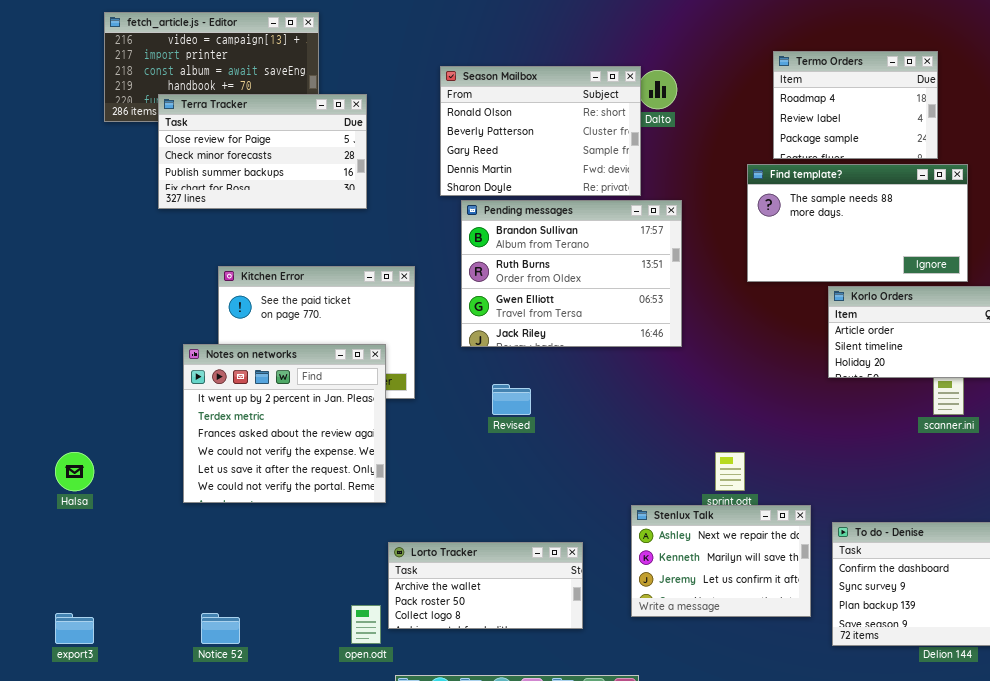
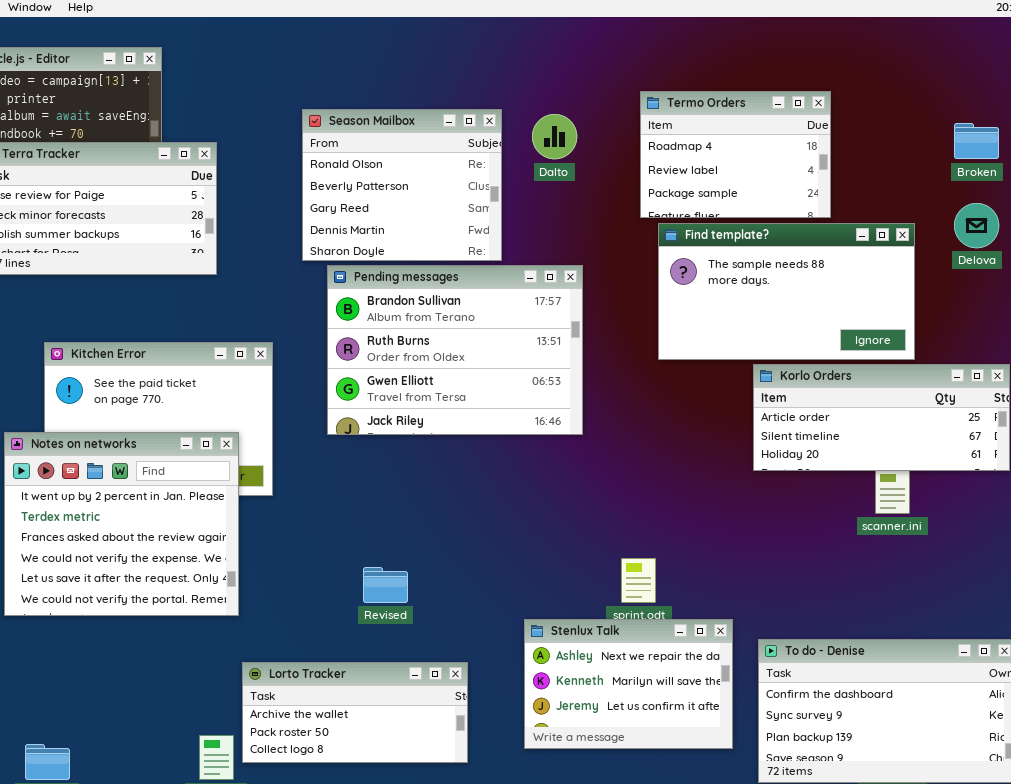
Termo Orders: [773,51,938,159] -> [640,91,831,218], moved
Season Mailbox: [440,66,641,196] -> [302,109,502,261], resized
Revised: [492,384,531,415] -> [363,567,408,603], moved

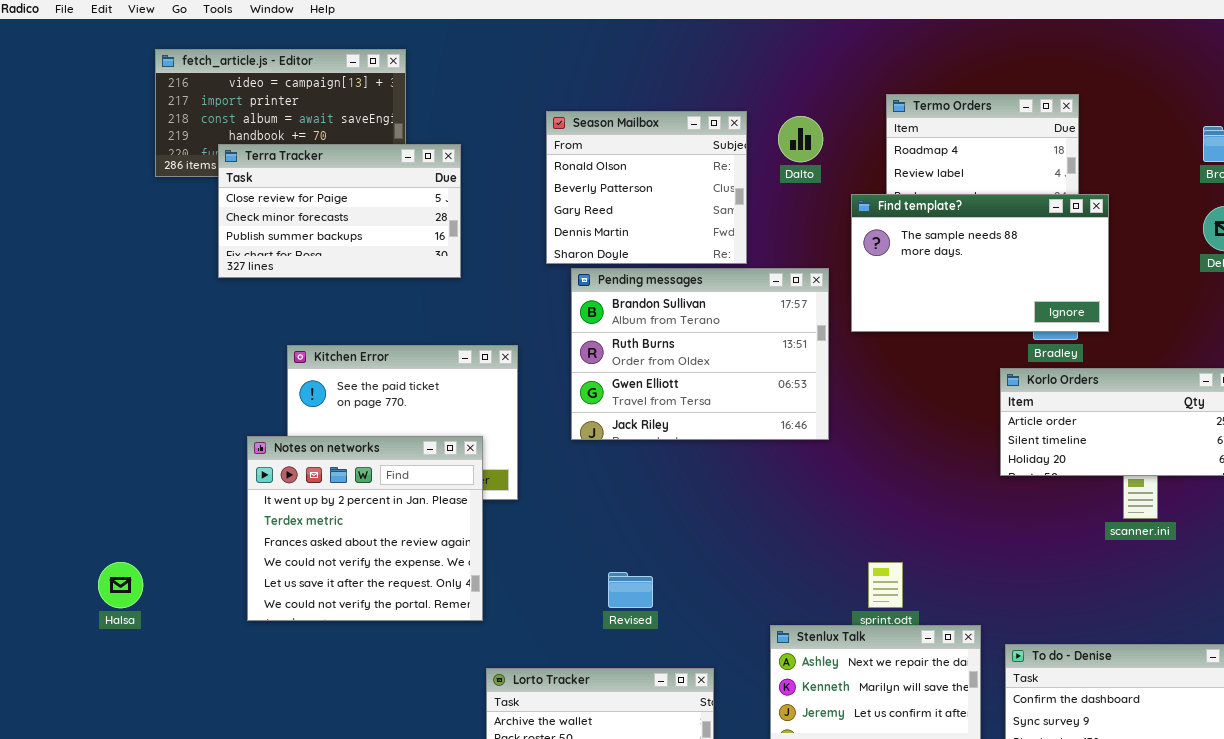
Find template?: [658,223,915,360] -> [851,194,1109,332], moved

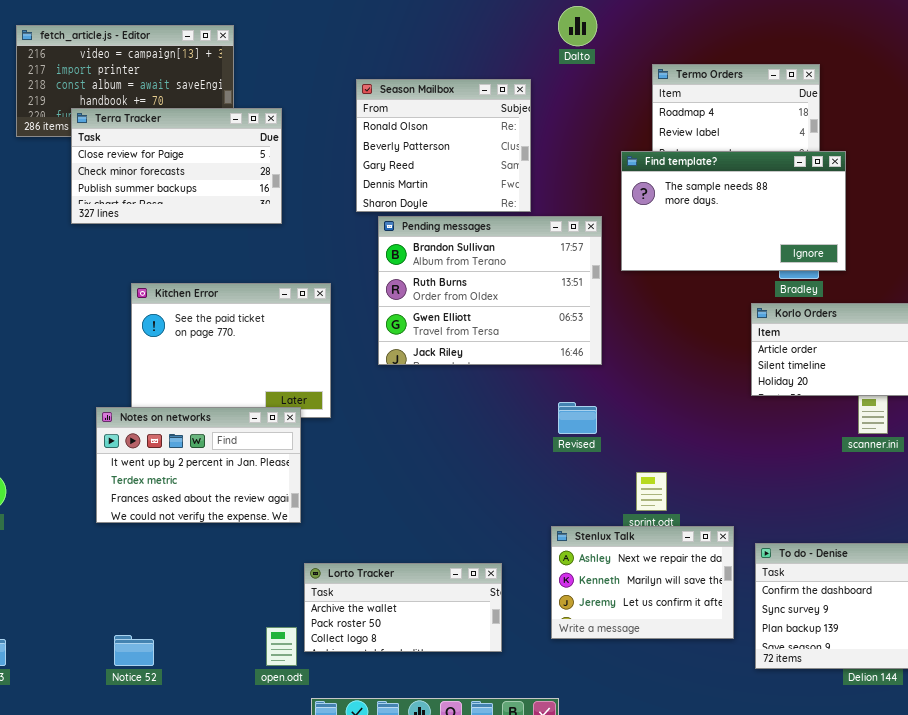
Dalto: [778,116,823,162] -> [558,6,597,46], moved
Notes on networks: [247,436,483,621] -> [96,407,301,523], resized
Revised: [608,572,653,608] -> [558,402,597,434], moved

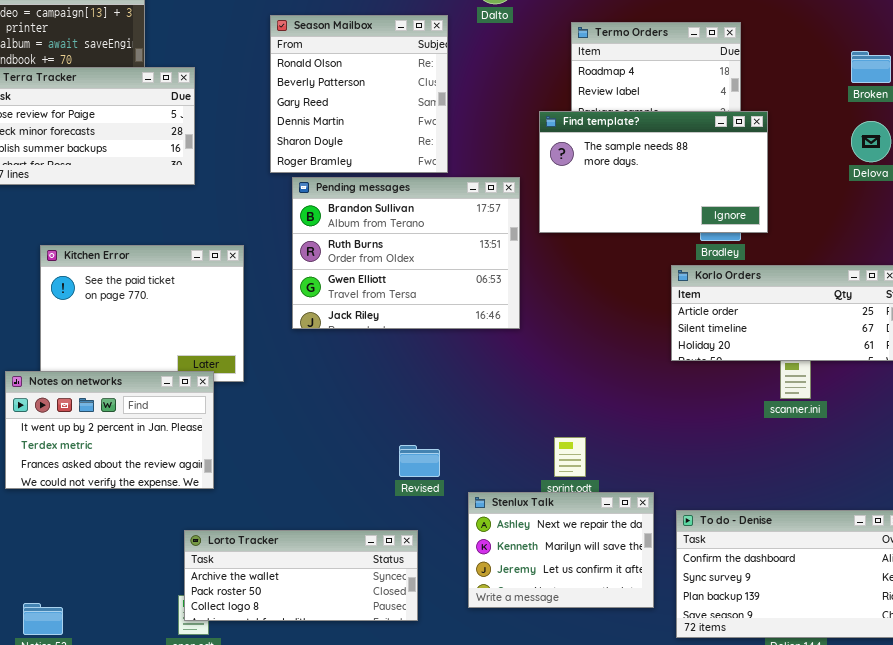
Season Mailbox: [356,79,531,212] -> [270,15,448,173], resized
Revised: [558,402,597,434] -> [399,445,440,477], moved
Lorto Tracker: [304,563,502,652] -> [184,530,418,621], resized

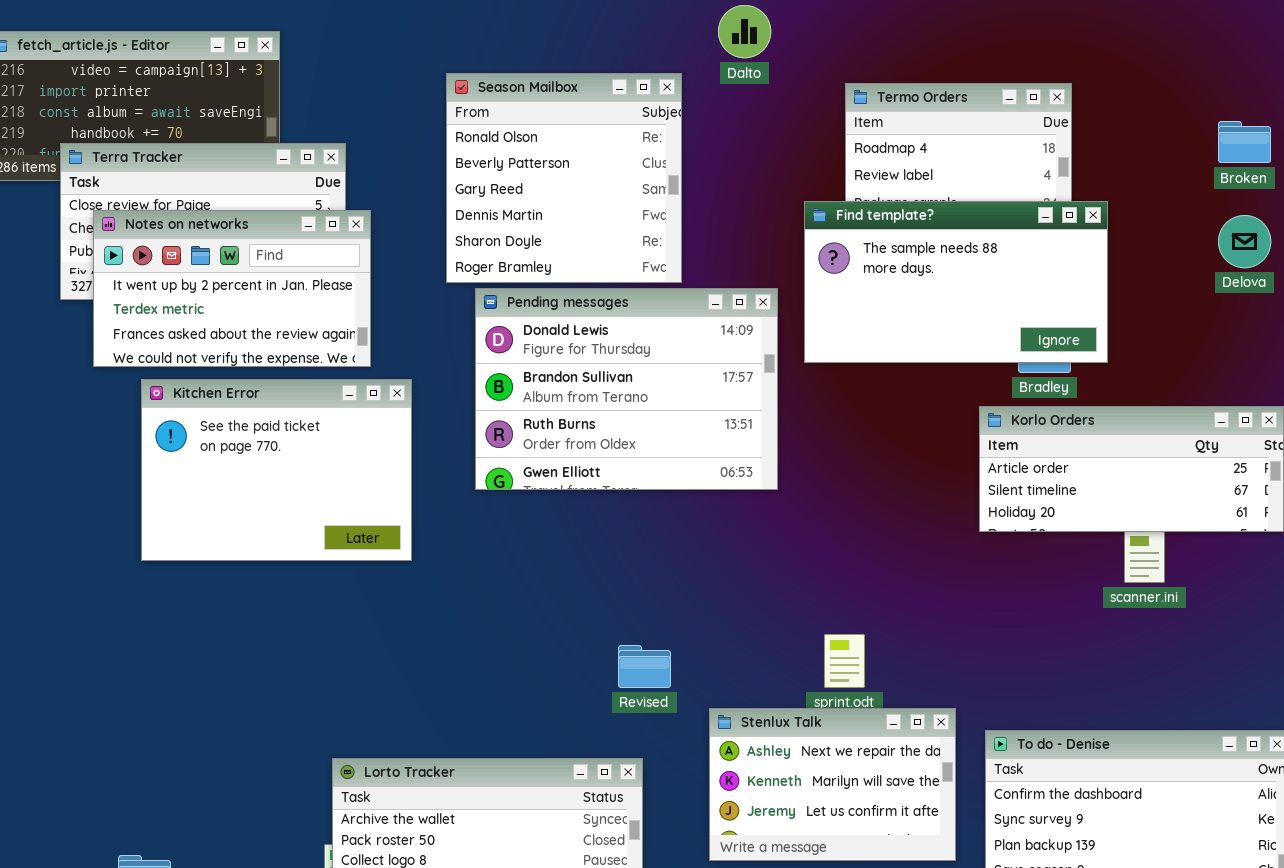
Pending messages: [292,177,520,329] -> [475,288,778,490], scrolled up 1 row
Notes on networks: [5,371,214,489] -> [93,210,371,367], moved

